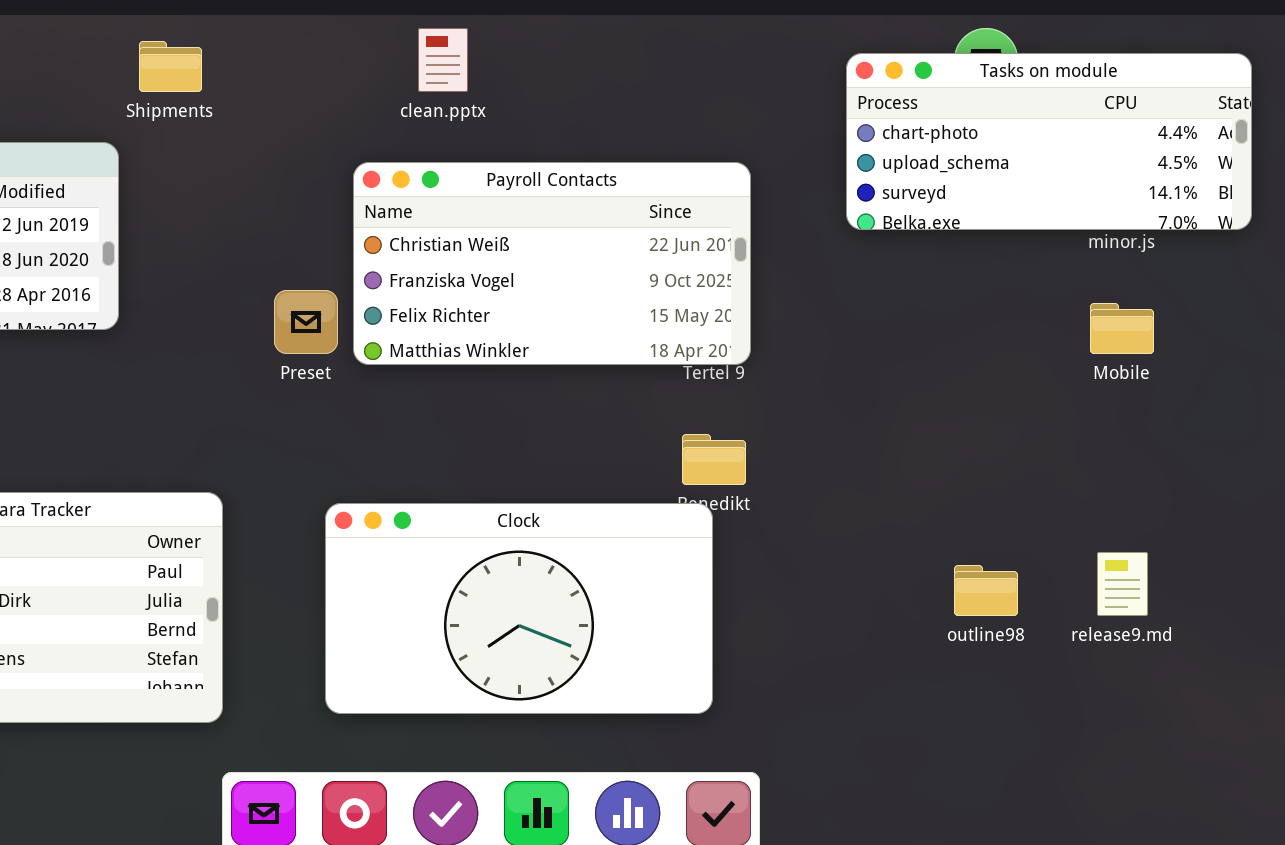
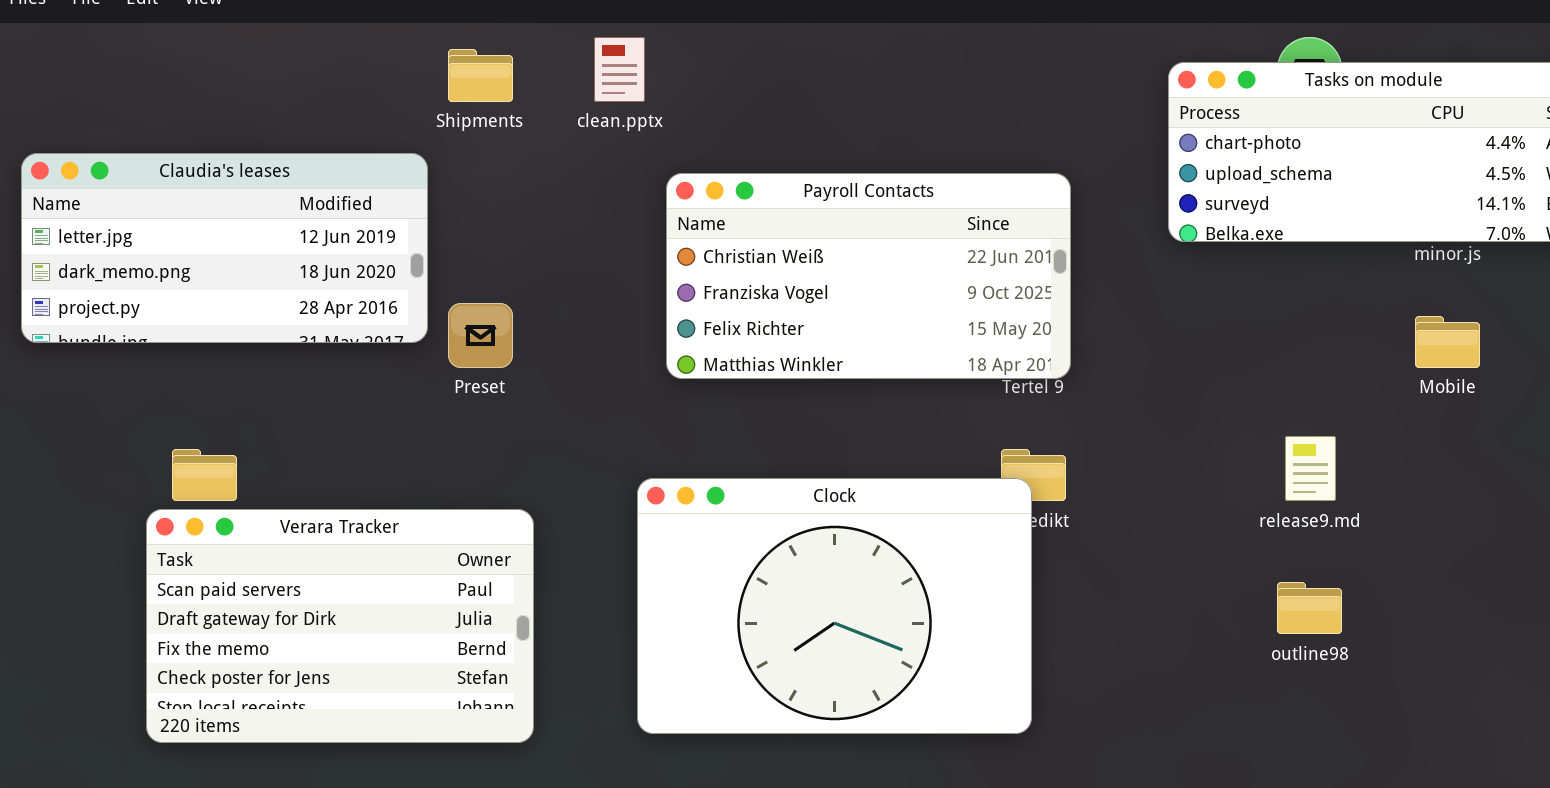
clean.pptx: [418,28,468,92] -> [594,37,645,102], moved
Preset: [274,290,338,354] -> [448,303,513,368], moved
Clock: [325,503,713,714] -> [637,478,1032,734], resized
release9.md: [1097,552,1148,616] -> [1285,436,1336,501], moved

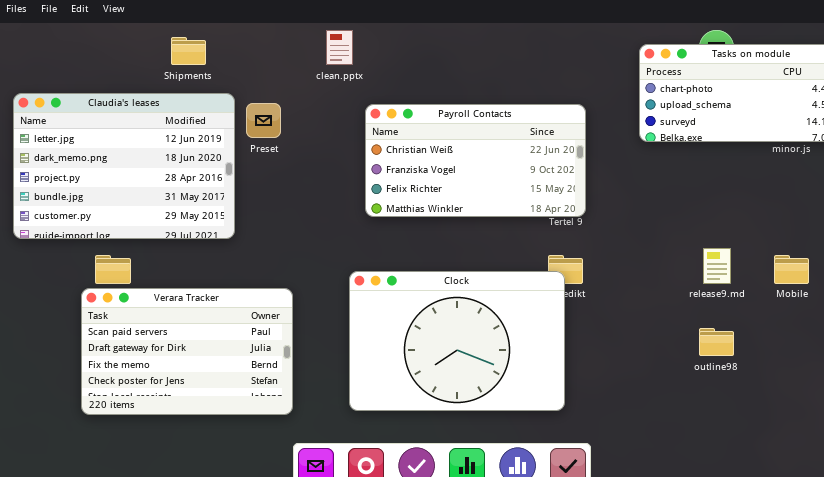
Shipments: [448,49,513,102] -> [171,37,206,65], moved
Claudia's leases: [21,153,428,343] -> [13,93,235,239], resized
Preset: [448,303,513,368] -> [246,103,281,138], moved
Mobile: [1415,316,1480,368] -> [774,255,809,284], moved

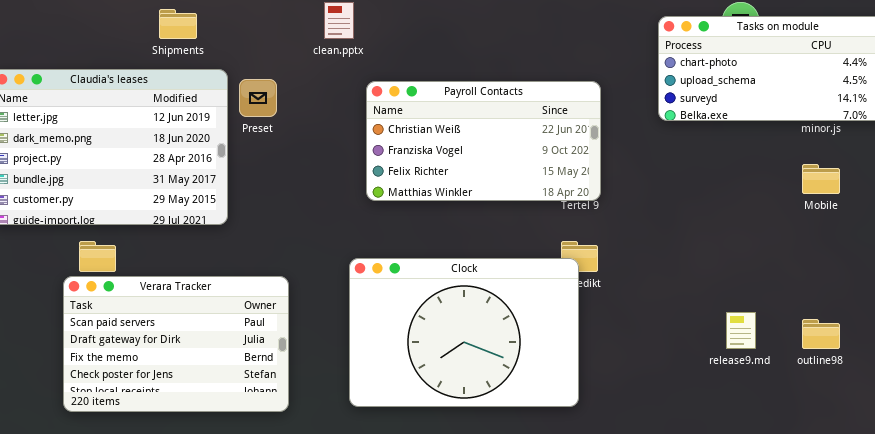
release9.md: [703,248,731,284] -> [726,312,756,349], moved
Mobile: [774,255,809,284] -> [802,164,840,194], moved
outline98: [699,328,734,356] -> [802,319,840,349], moved

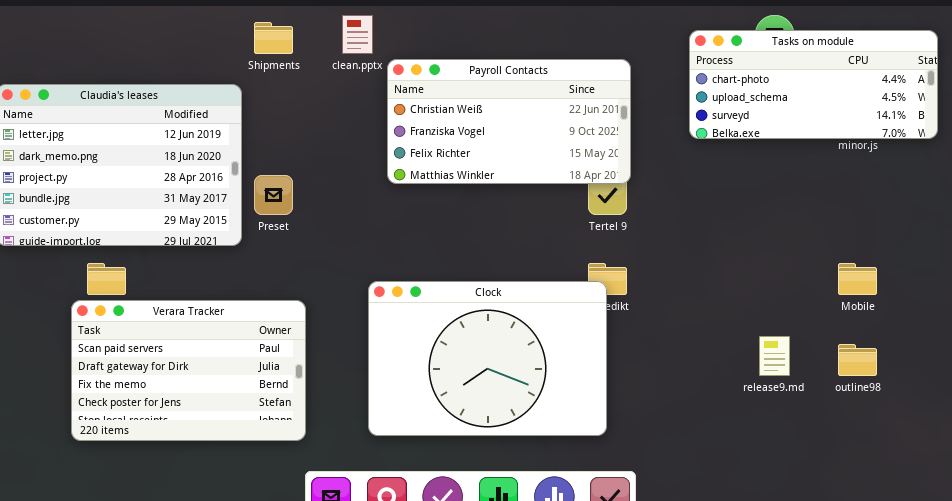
Shipments: [159,9,197,39] -> [254,22,293,54], moved
Preset: [239,79,277,117] -> [254,175,293,215], moved
Payroll Contacts: [366,81,601,201] -> [387,59,631,184], moved
Mobile: [802,164,840,194] -> [838,263,877,295], moved

